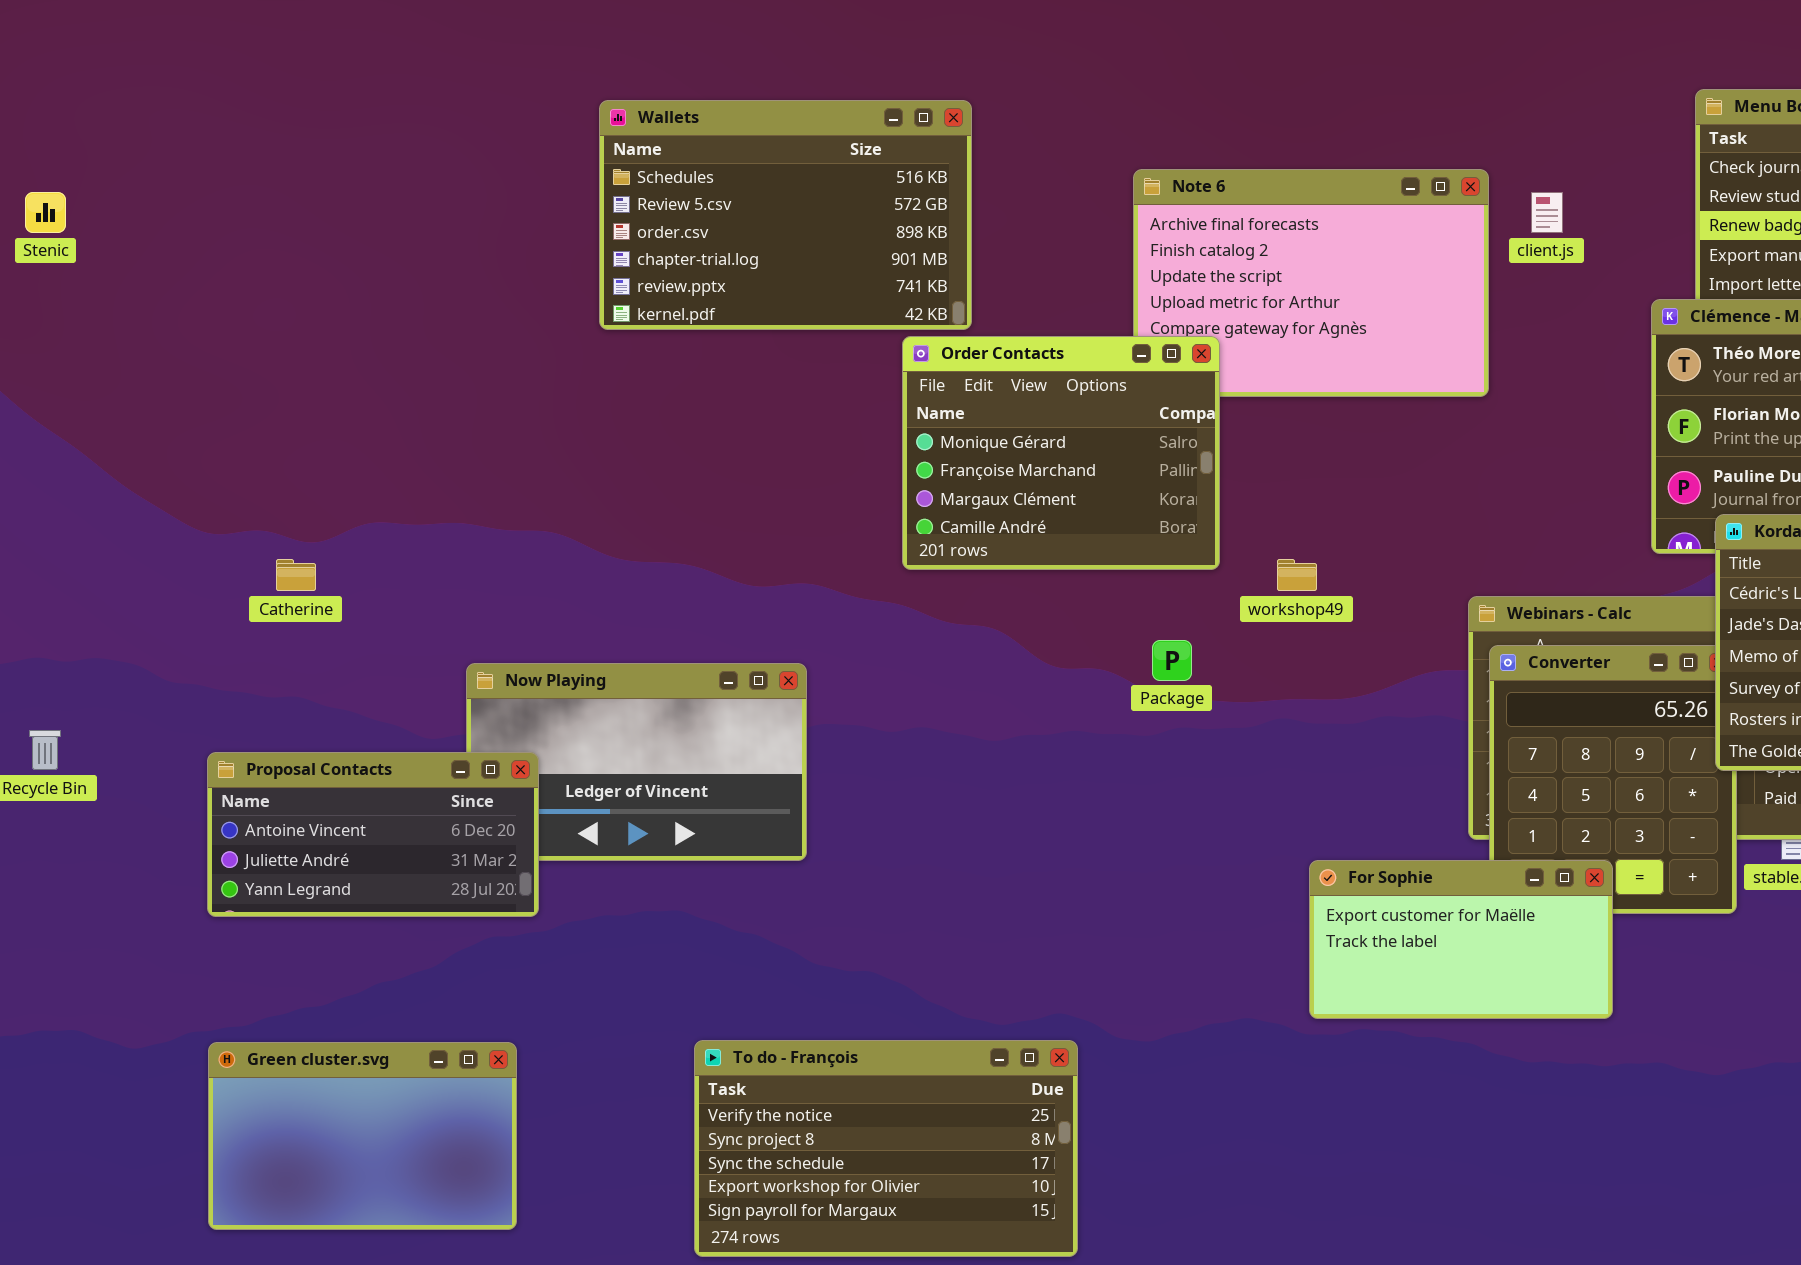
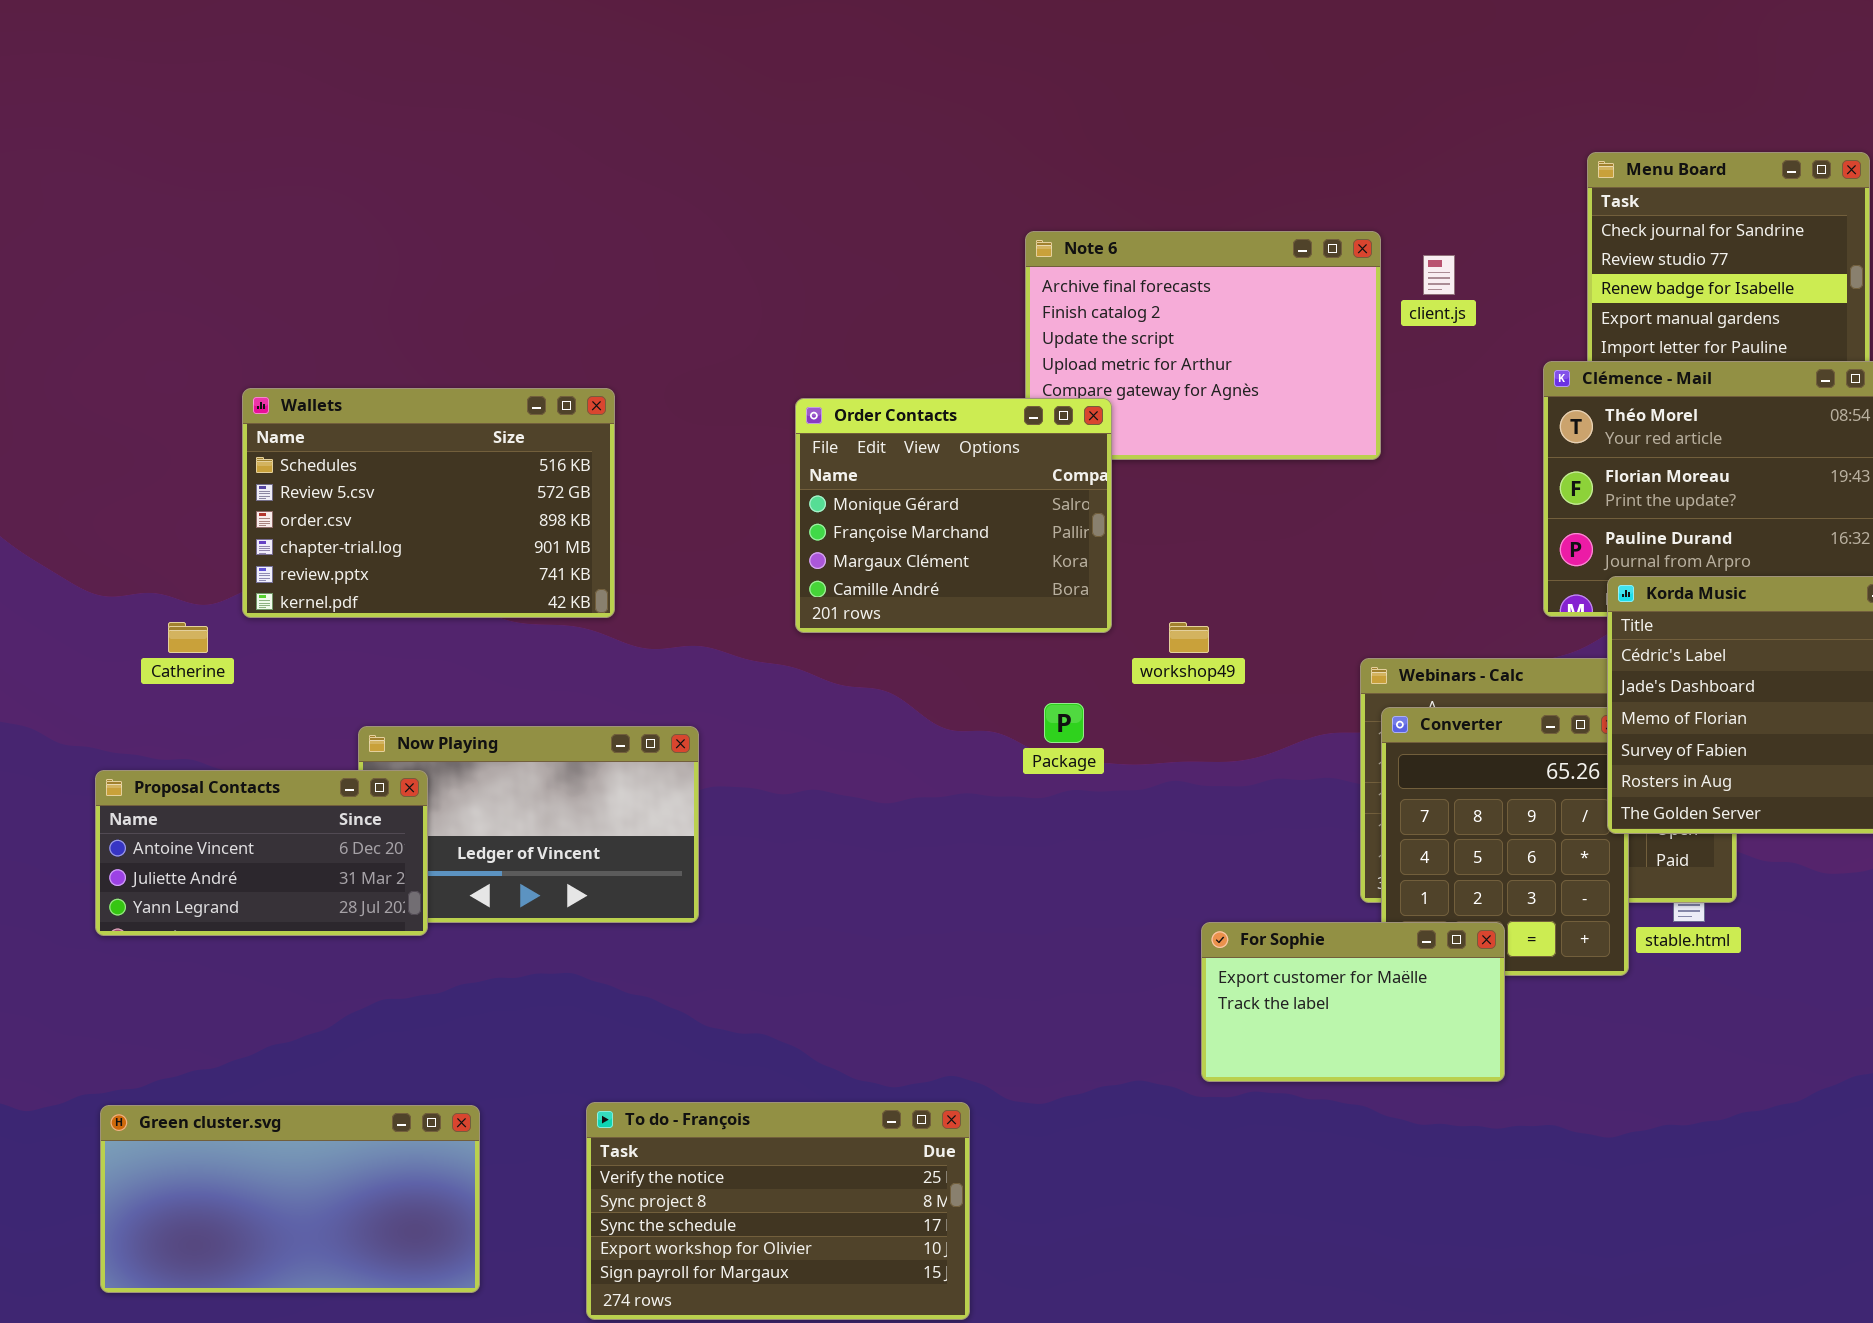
Wallets: [599,100,972,330] -> [242,388,615,618], moved
Proposal Contacts: [207,752,539,917] -> [95,770,428,936], moved
Green cluster.svg: [208,1042,517,1230] -> [100,1105,480,1293], resized

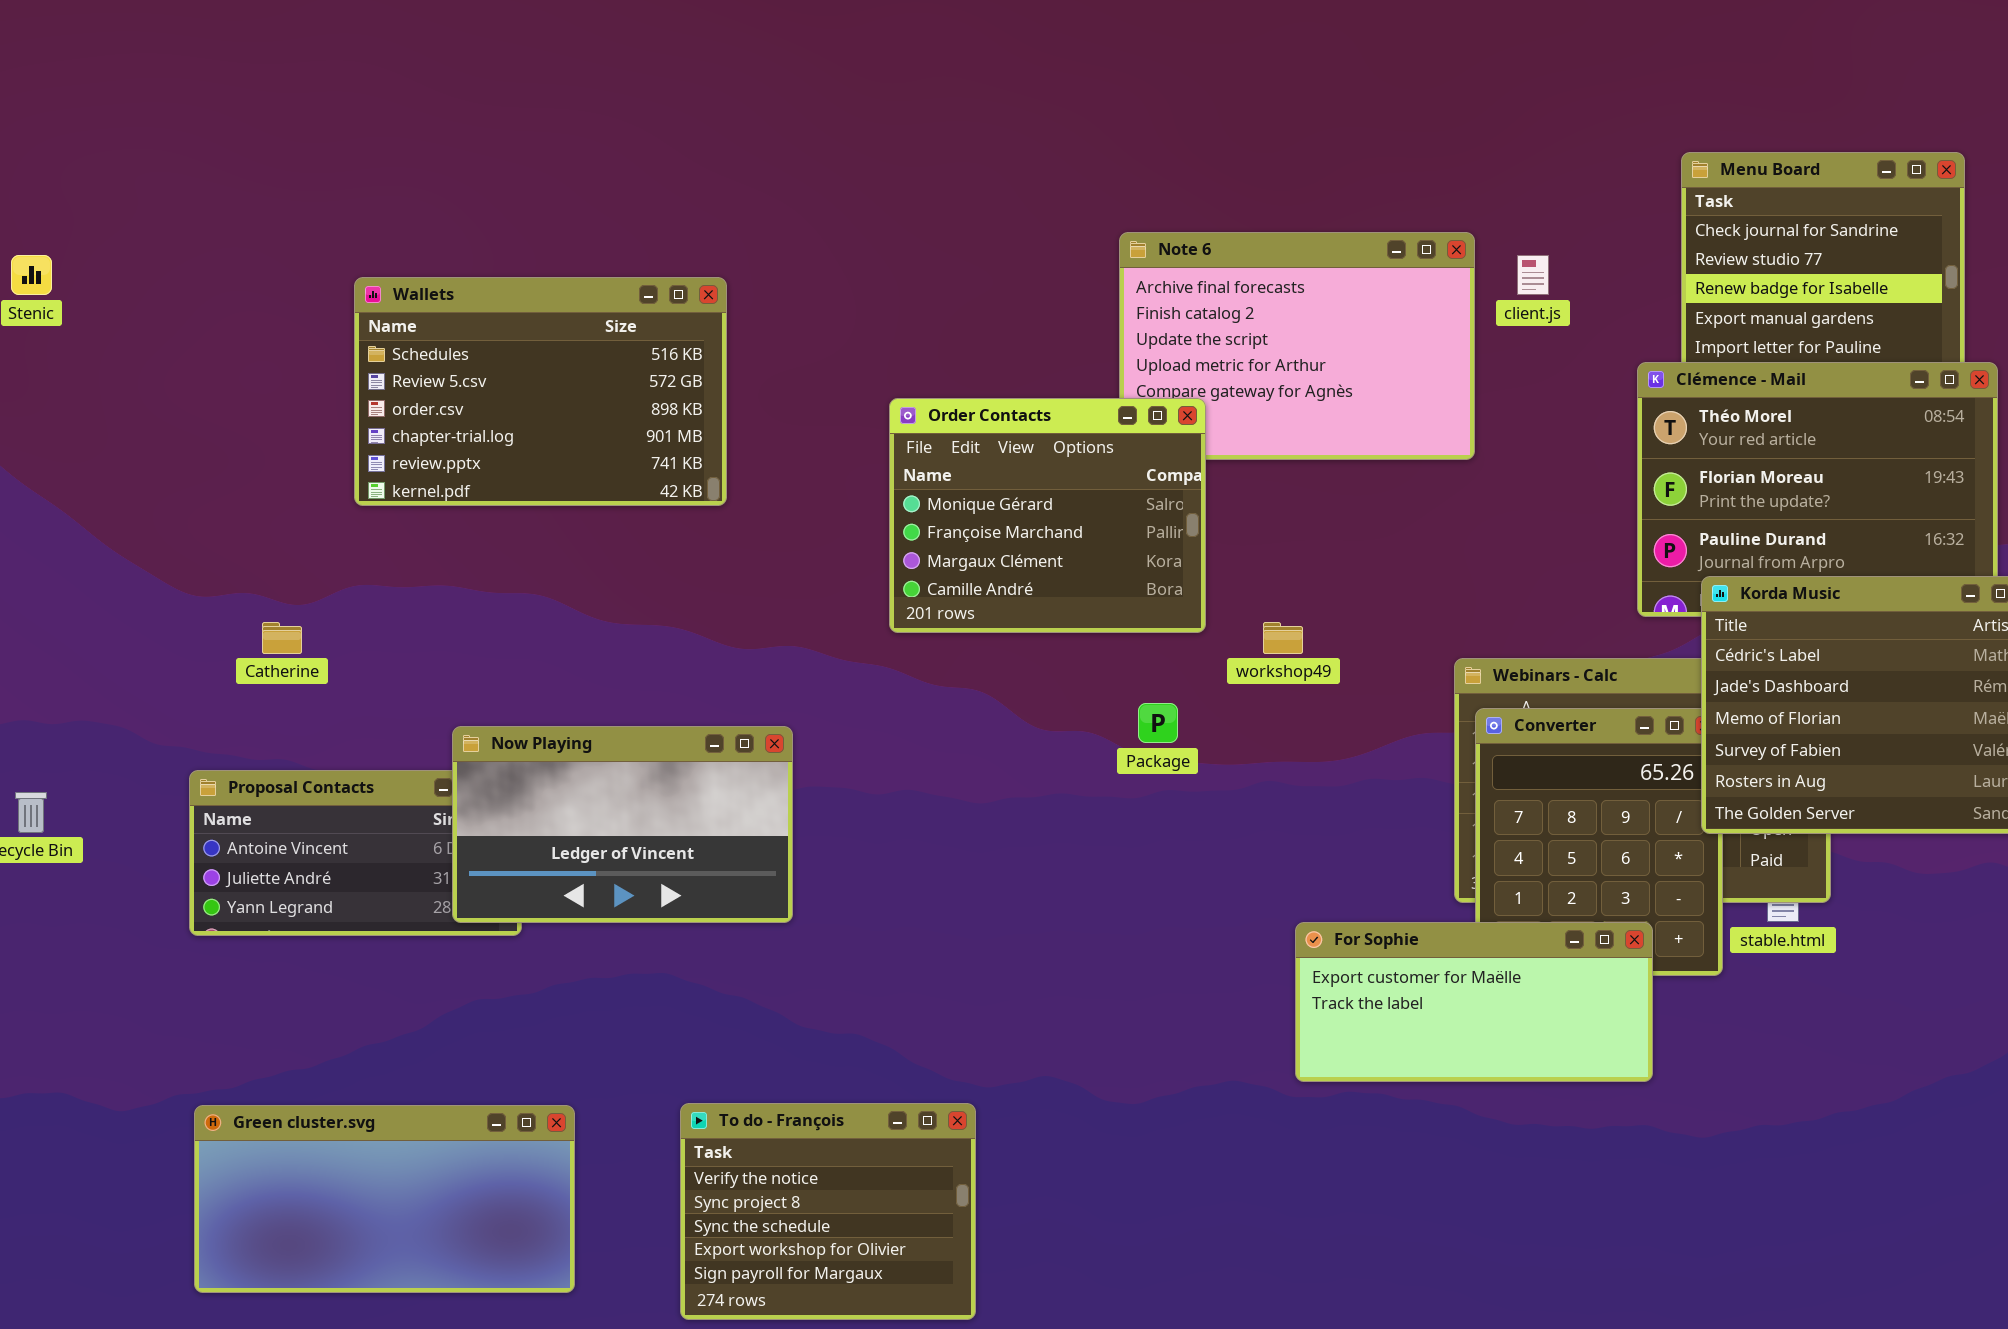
Wallets: [242,388,615,618] -> [354,277,727,506], moved
Now Playing: [358,726,699,923] -> [452,726,793,923], raised
For Sophie: [1201,922,1505,1082] -> [1295,922,1653,1082], resized
To do - François: [586,1102,970,1320] -> [680,1103,976,1320], resized

